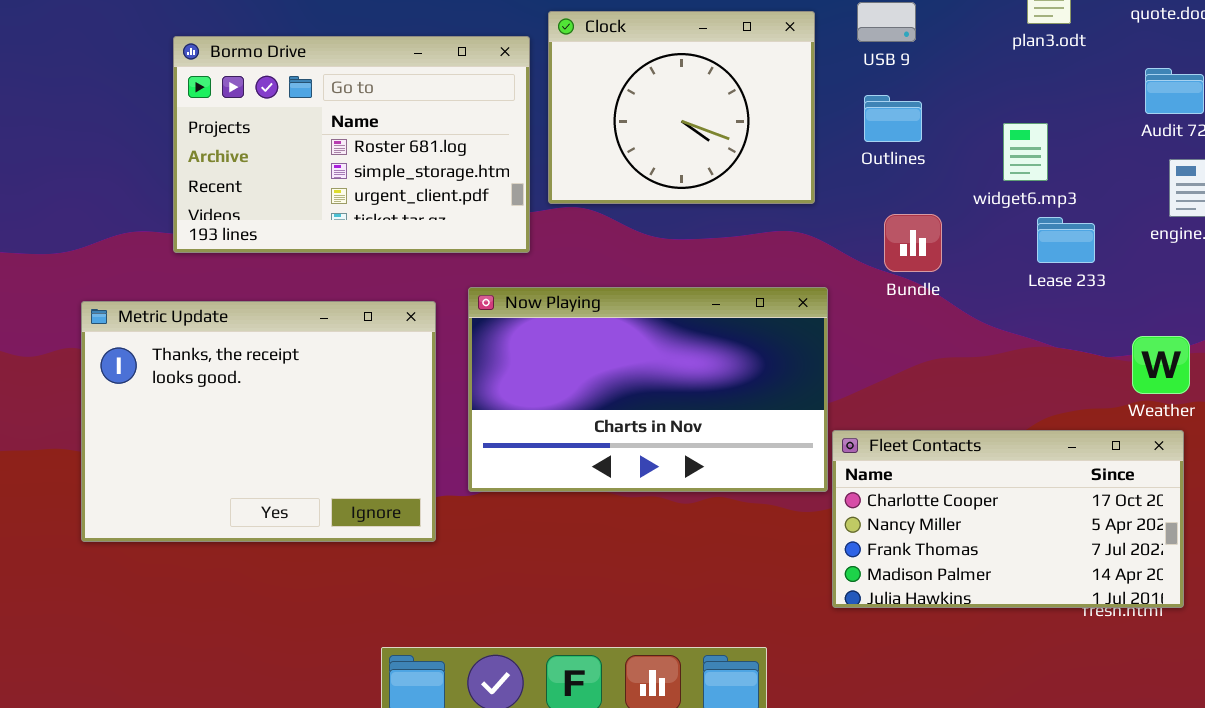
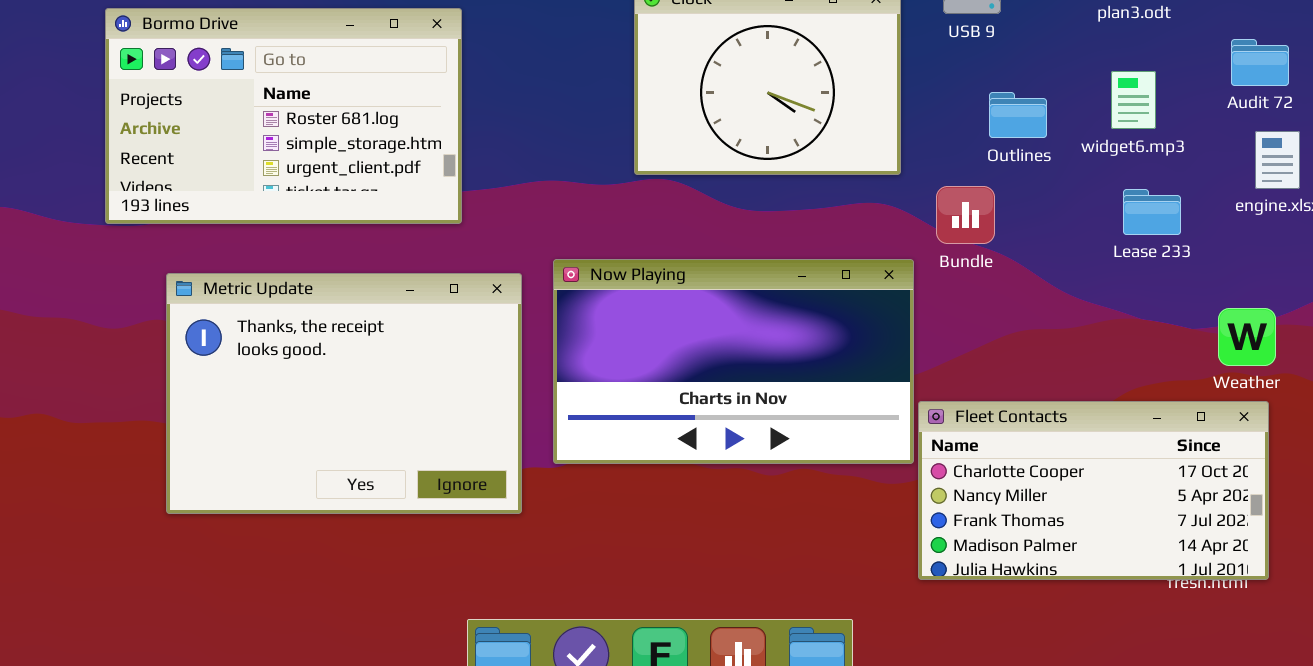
Bormo Drive: [173,36,530,253] -> [105,8,462,224], moved
Outlines: [864,95,922,142] -> [989,92,1047,138], moved
widget6.mp3: [1003,123,1048,181] -> [1111,71,1156,129], moved
Bundle: [884,214,942,272] -> [936,186,995,244], moved

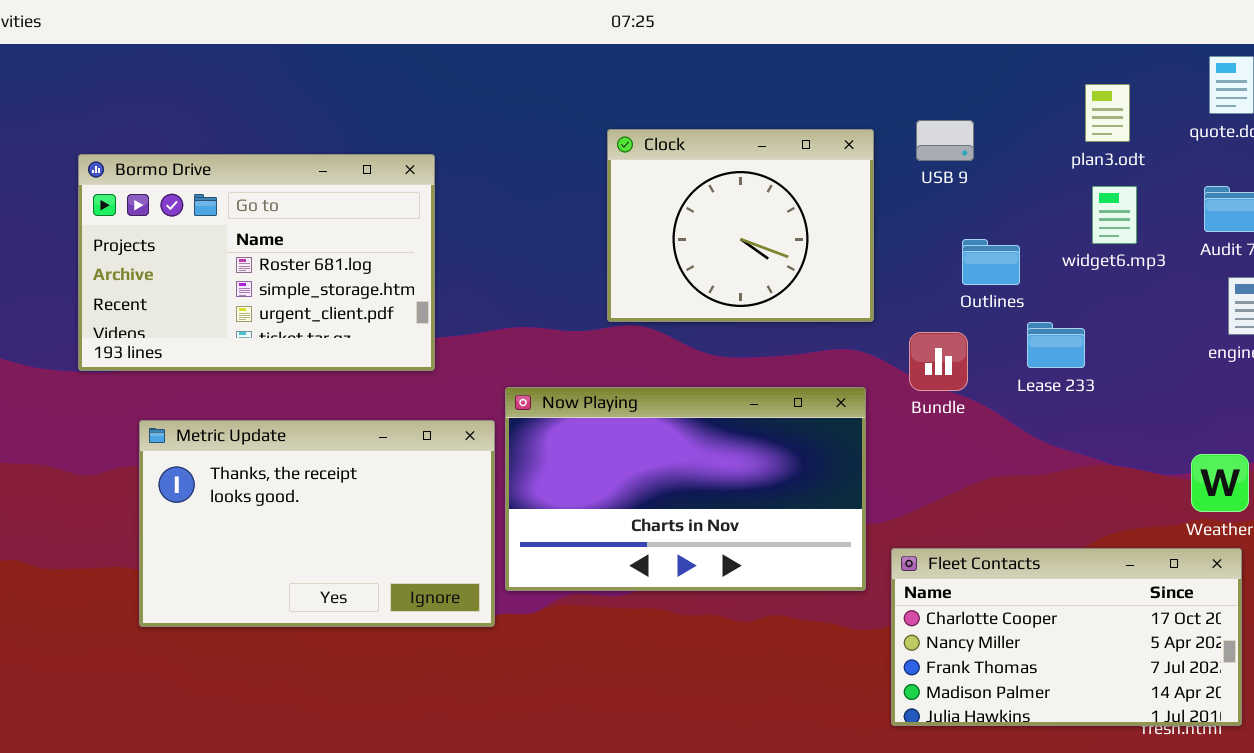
widget6.mp3: [1111,71,1156,129] -> [1092,186,1137,244], moved
Lease 233: [1123,189,1181,235] -> [1027,322,1085,368], moved
Now Playing: [553,259,914,464] -> [505,387,866,591], moved
Metric Update: [166,273,522,514] -> [139,420,495,627], resized

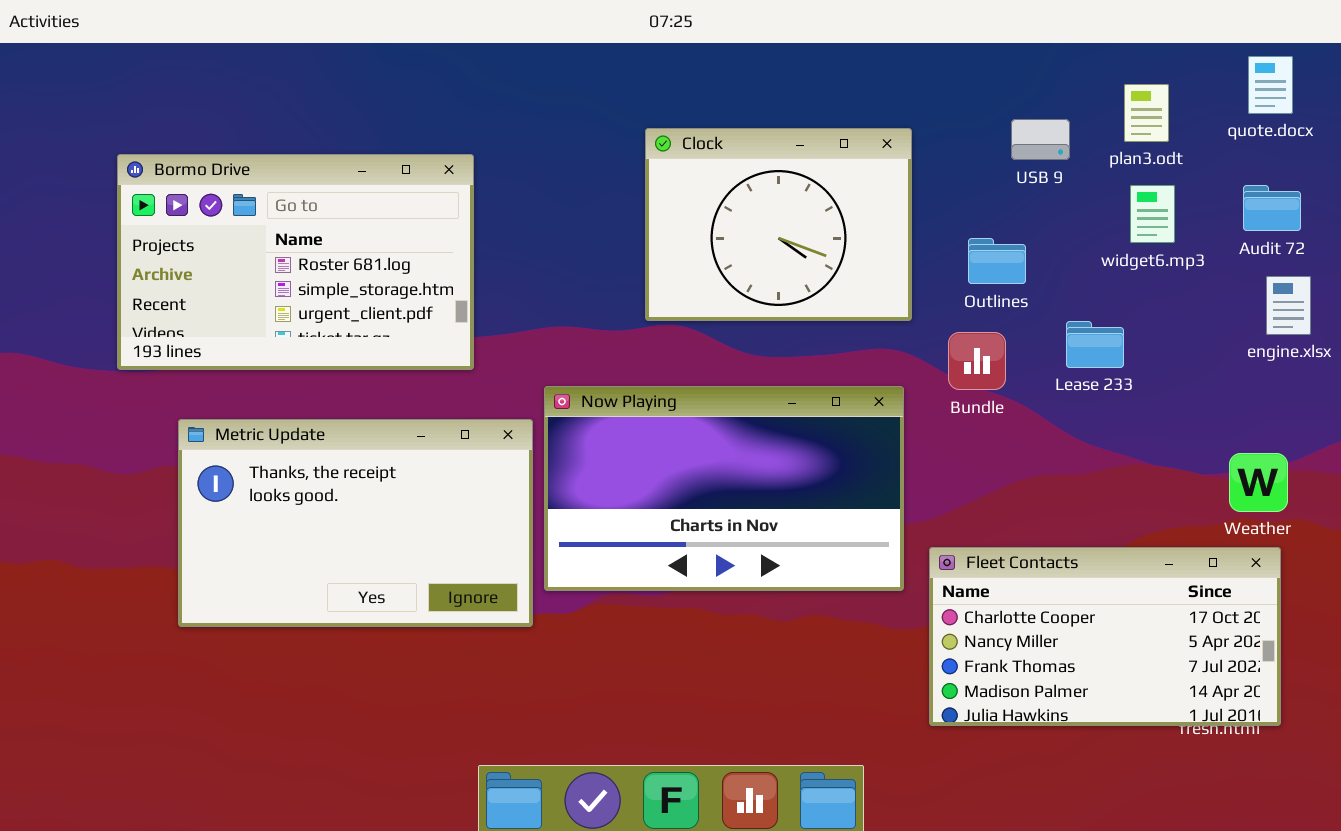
USB 9: [916,120,974,161] -> [1011,119,1070,160], moved
Outlines: [962,239,1020,285] -> [968,238,1026,284], moved

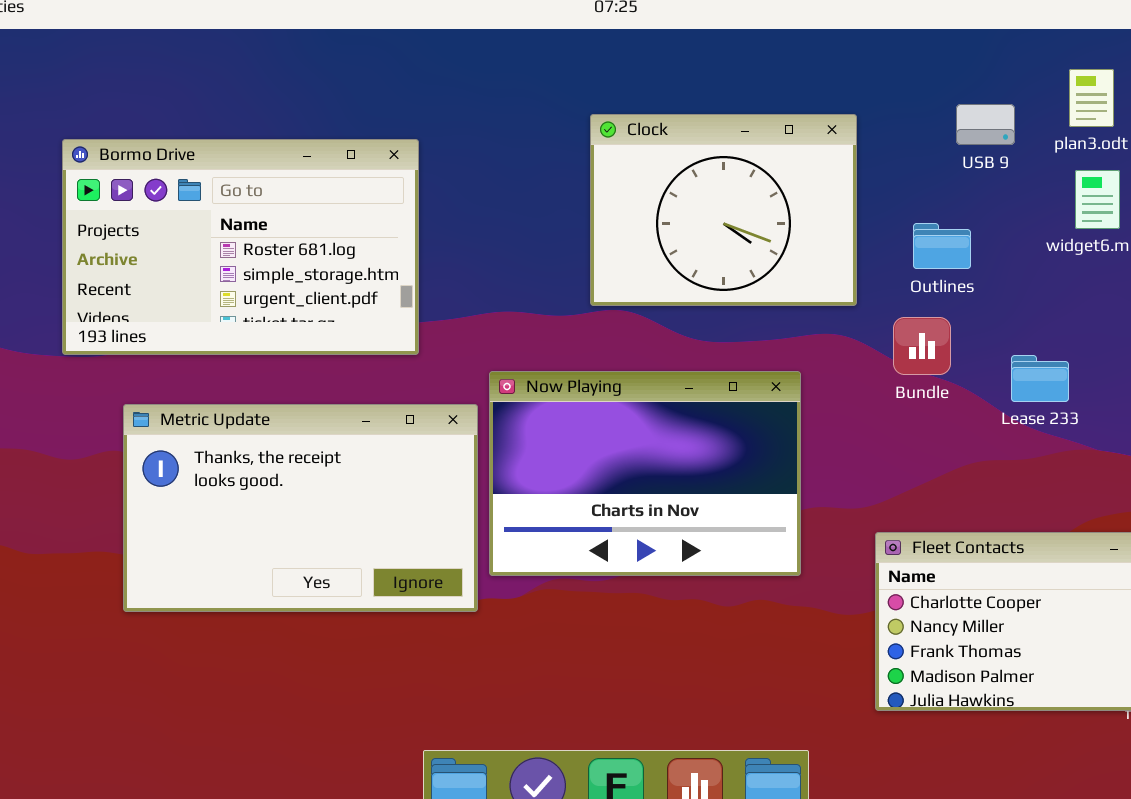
Lease 233: [1066,321,1124,368] -> [1011,355,1069,402], moved
Now Playing: [544,386,904,591] -> [489,371,801,576], resized

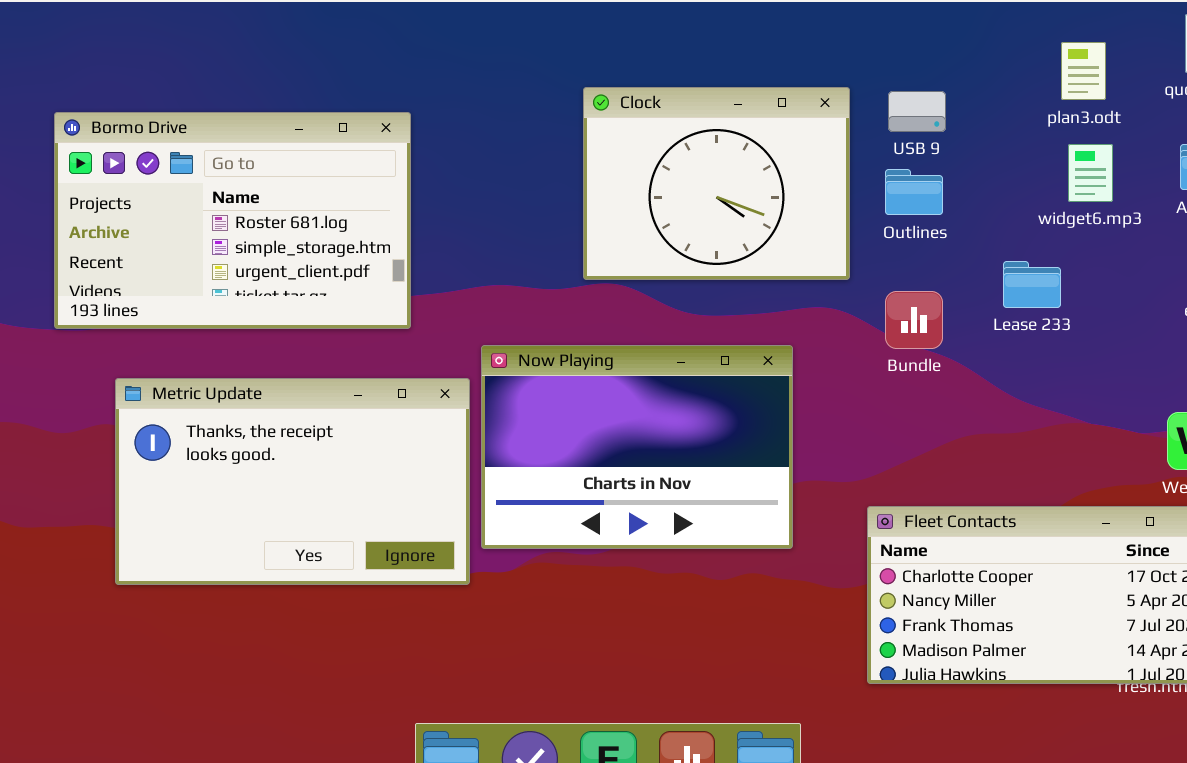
USB 9: [956,104,1015,145] -> [888,91,946,132], moved
Outlines: [913,223,971,269] -> [885,169,943,215], moved
Lease 233: [1011,355,1069,402] -> [1003,261,1061,308], moved

